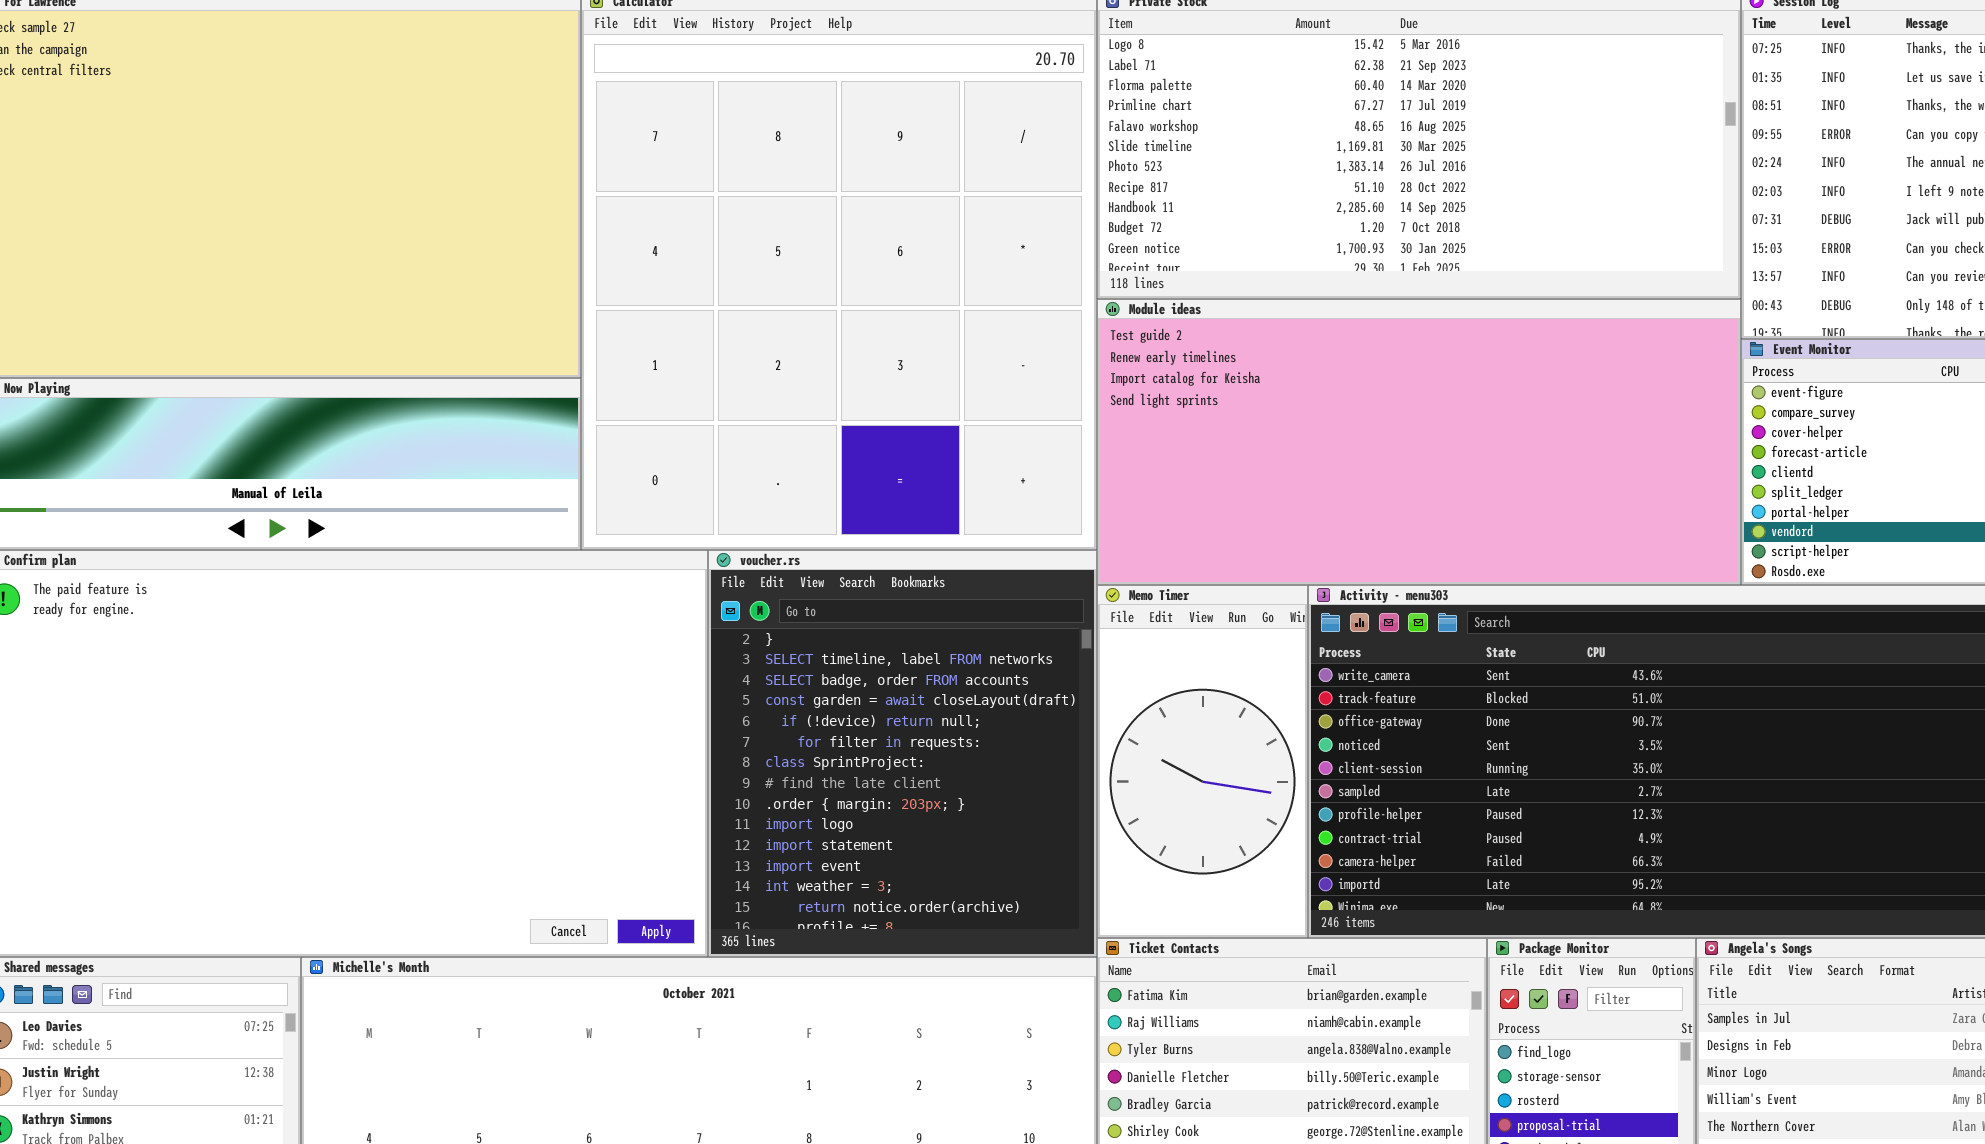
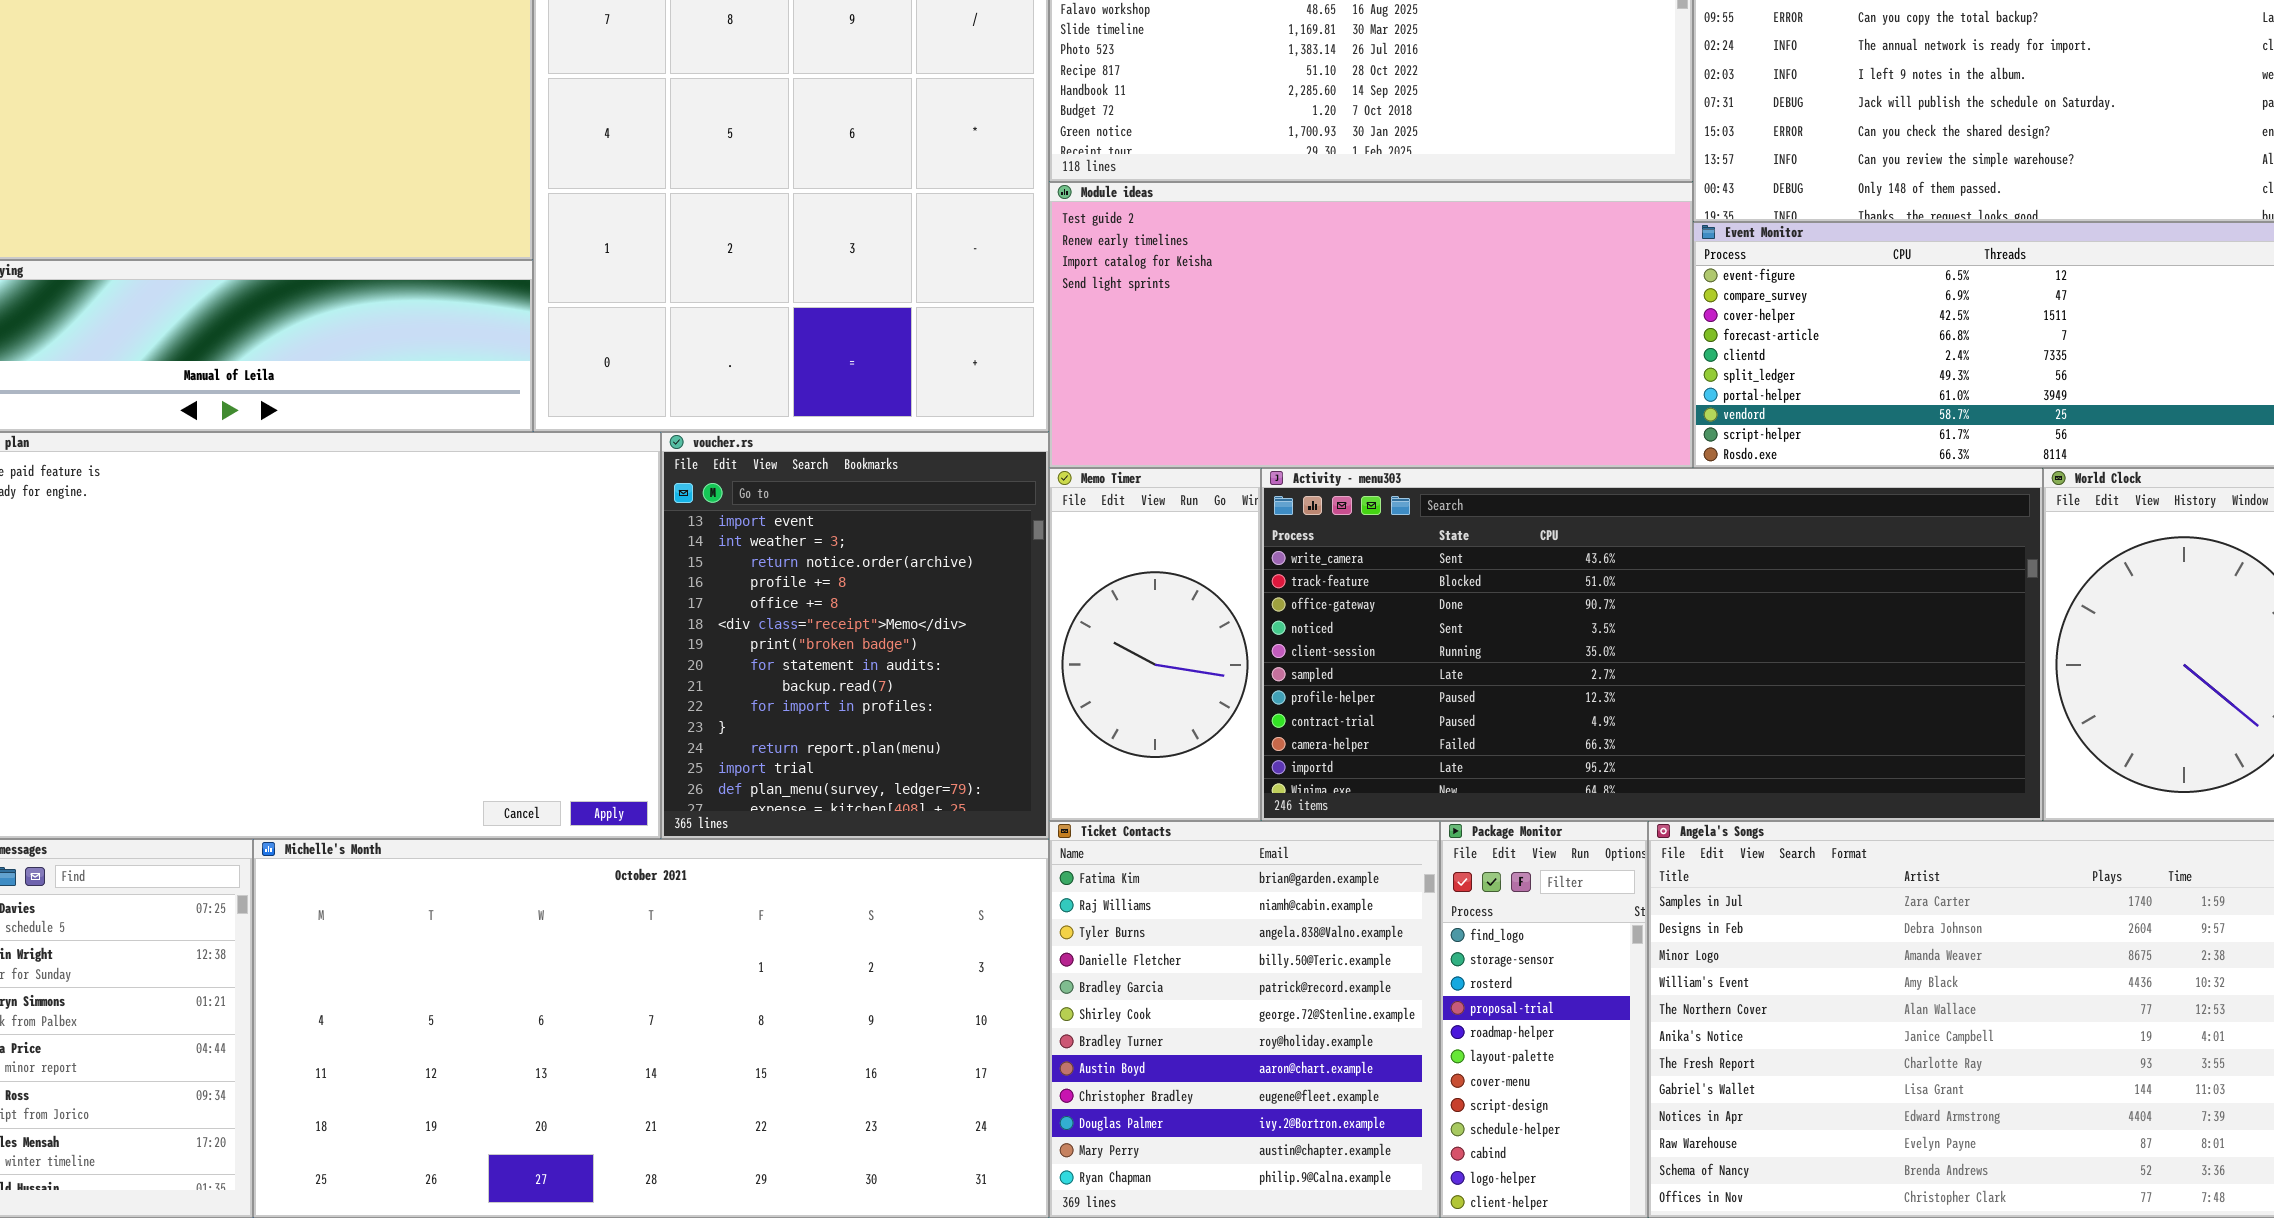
voucher.rs: [708,550,1097,957] -> [661,432,1049,839], scrolled down 11 rows

